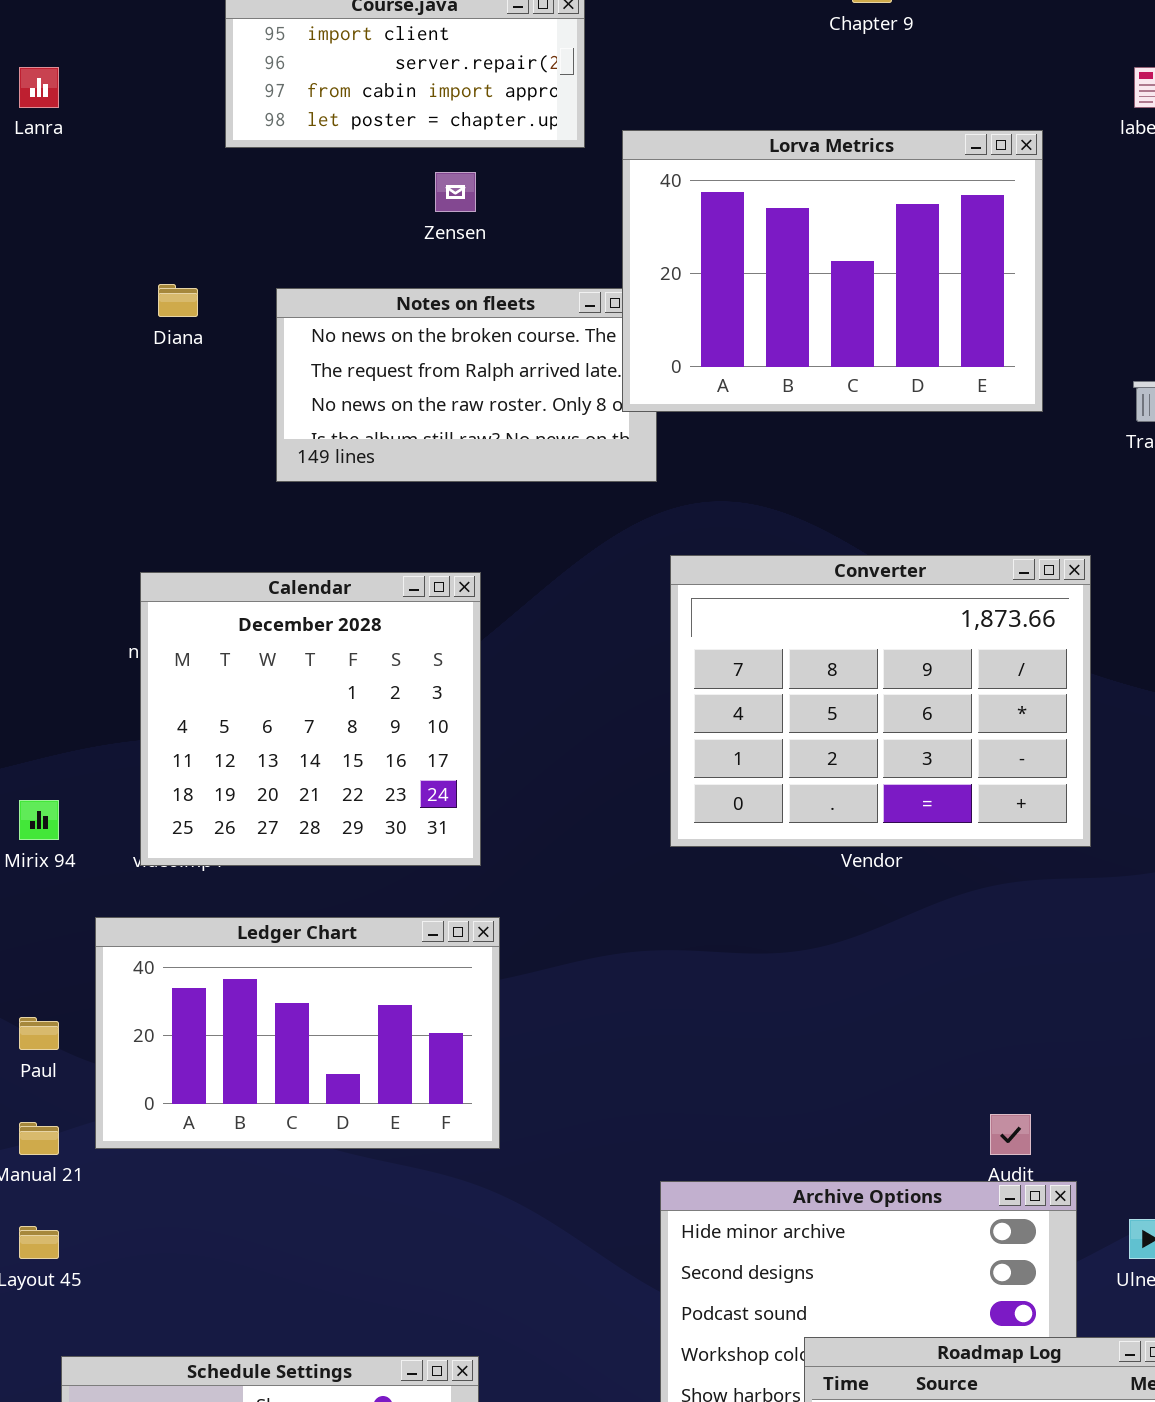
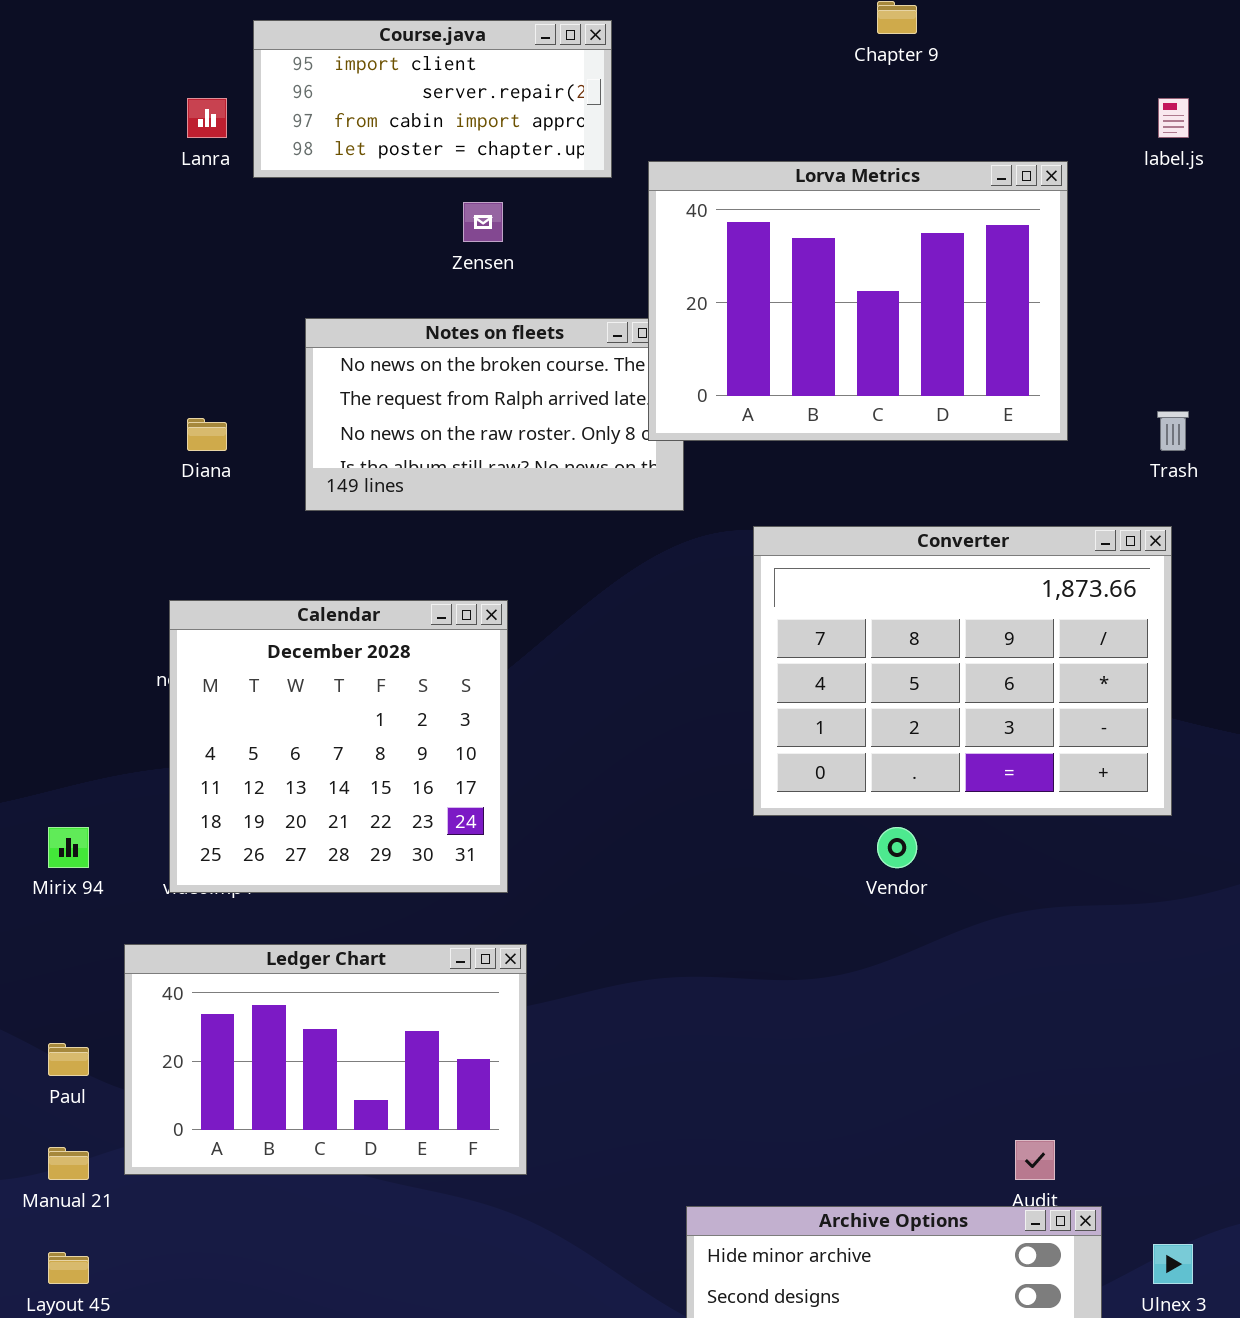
Lanra: [19,67,59,108] -> [187,98,227,138], moved
Diana: [158,284,198,317] -> [187,418,227,451], moved
Converter: [670,555,1091,847] -> [753,526,1172,816], moved

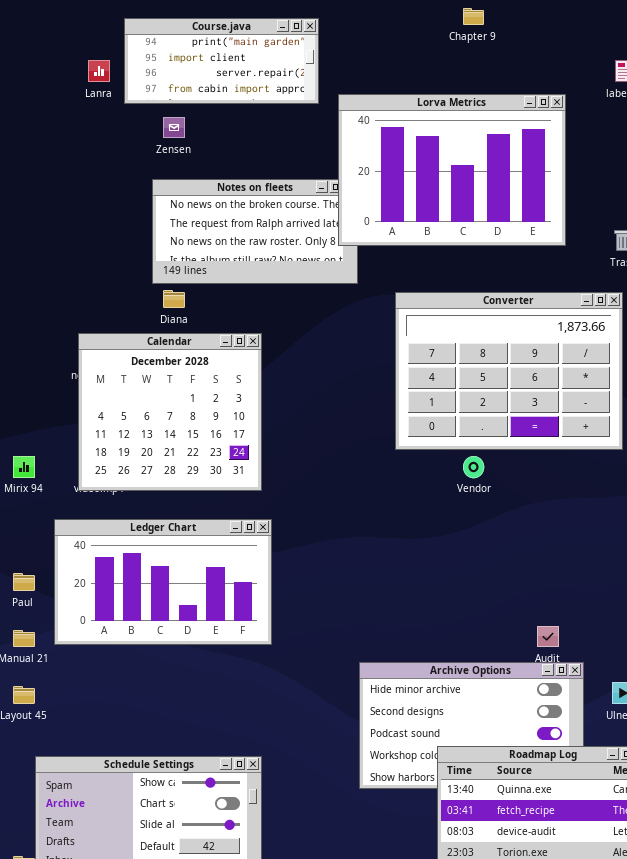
Course.java: [253,20,612,178] -> [124,18,319,104], scrolled up 1 row
Zensen: [463,202,503,242] -> [163,117,185,138], moved
Diana: [187,418,227,451] -> [163,290,185,308], moved

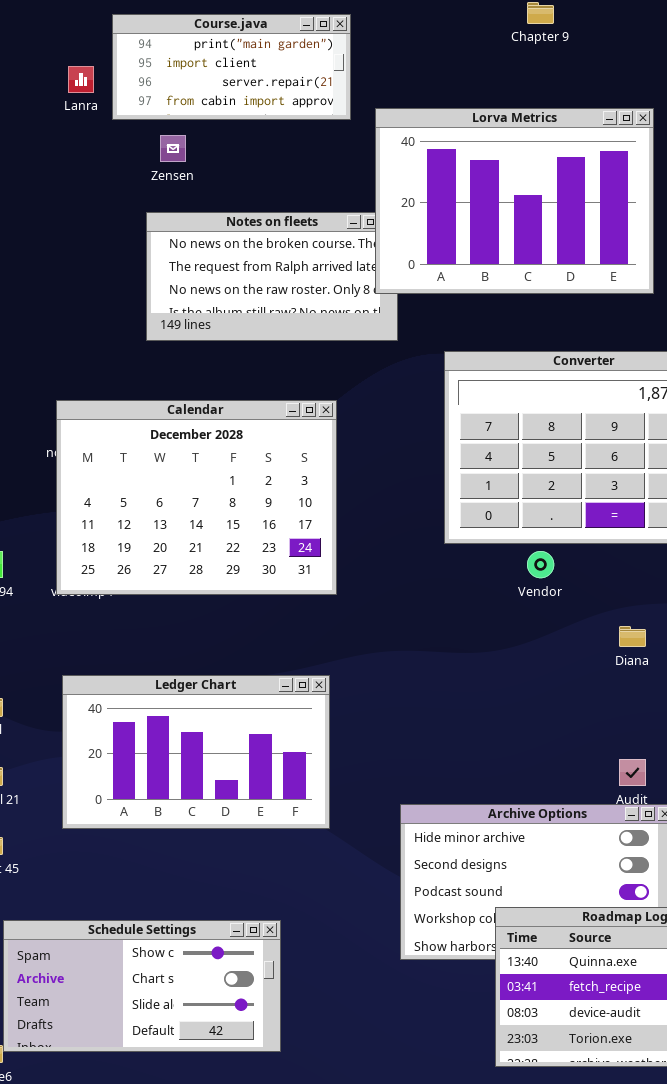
Diana: [163,290,185,308] -> [619,626,646,647], moved
Calendar: [78,333,262,491] -> [56,400,337,595], resized
Ledger Chart: [54,519,272,645] -> [62,675,330,829], moved

